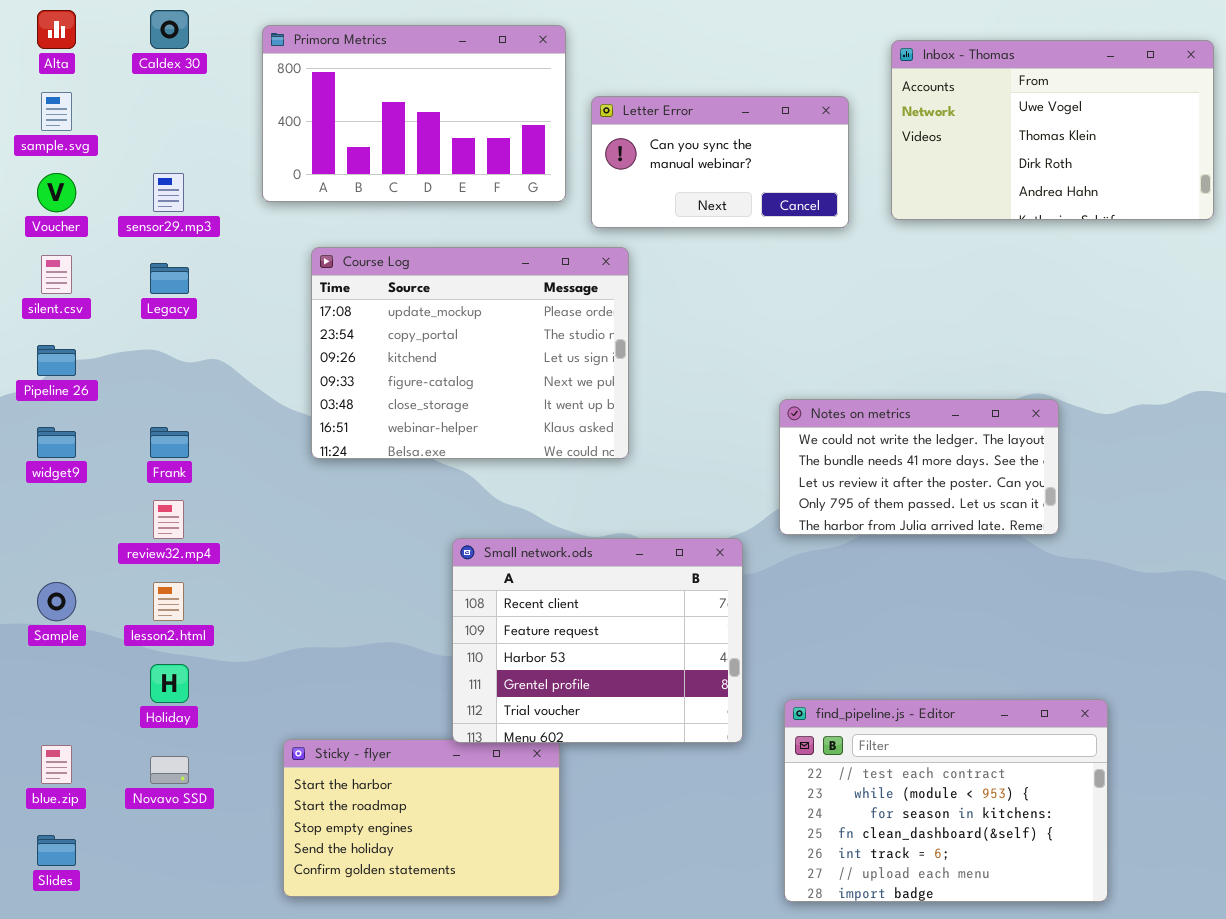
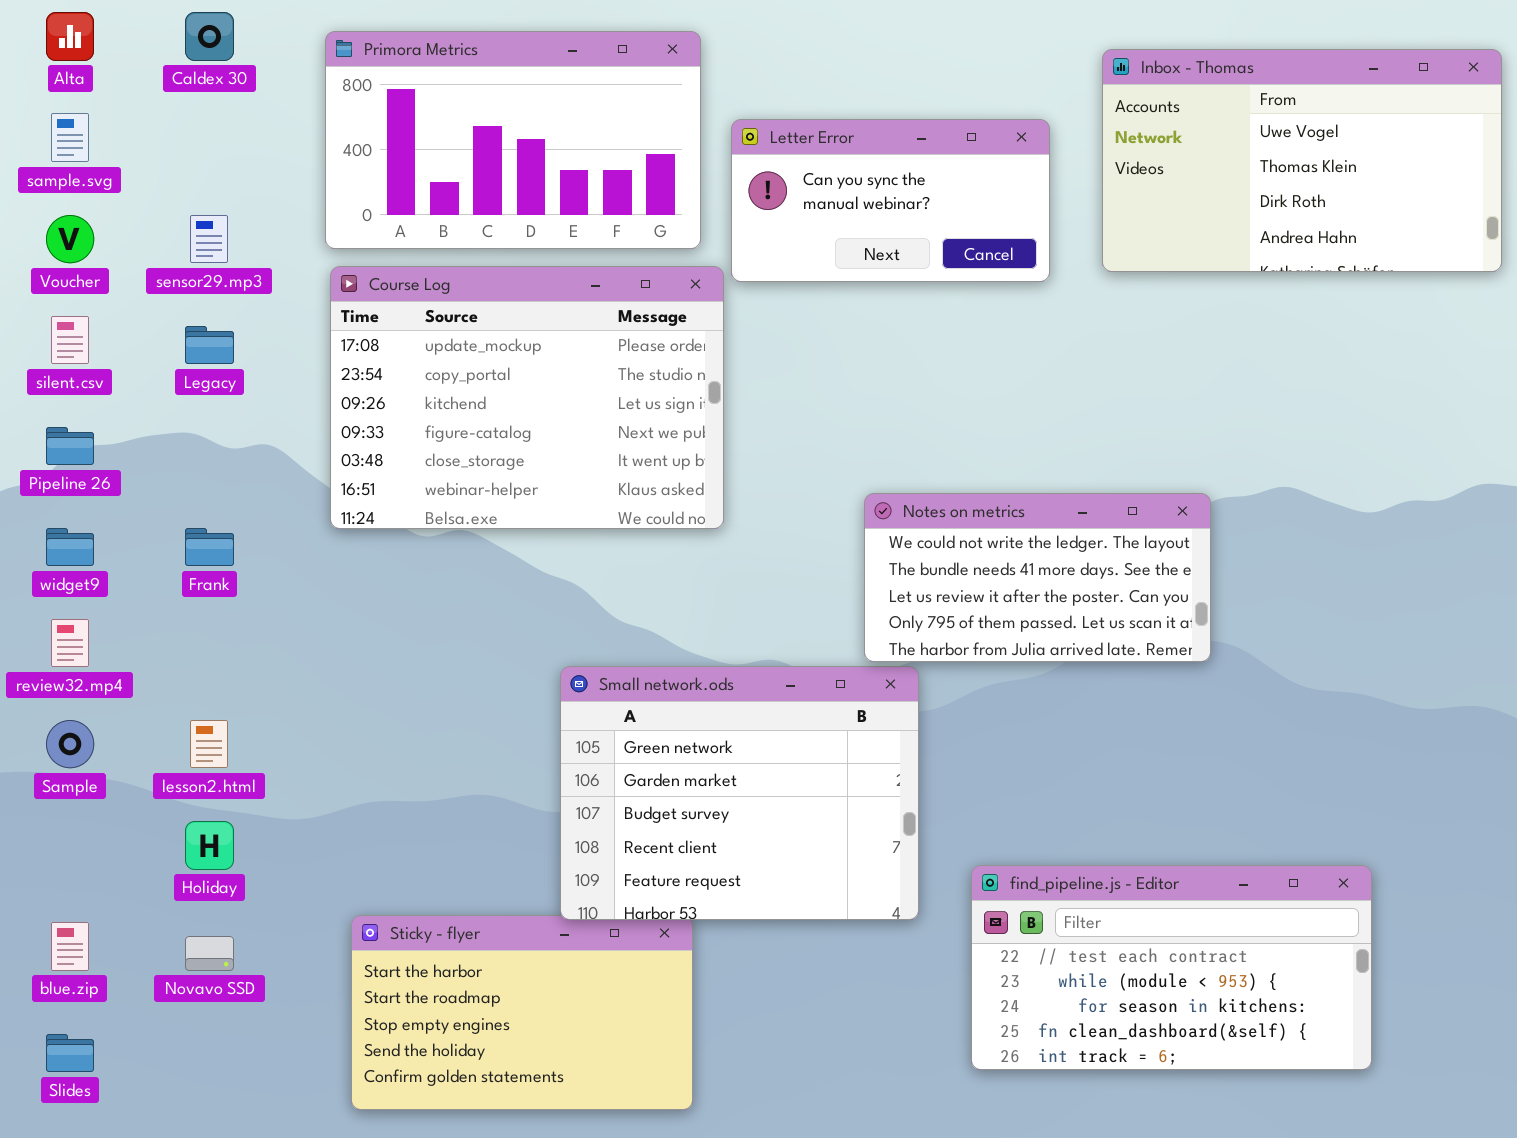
Course Log: [311,247,629,459] -> [330,266,724,529], moved
Notes on metrics: [779,399,1059,535] -> [864,493,1211,662], moved
review32.mp4: [153,500,184,539] -> [51,619,89,667], moved
Small network.ods: [452,538,743,743] -> [560,666,919,920], scrolled up 3 rows
find_pipeline.js - Editor: [784,699,1108,902] -> [971,865,1372,1070], resized

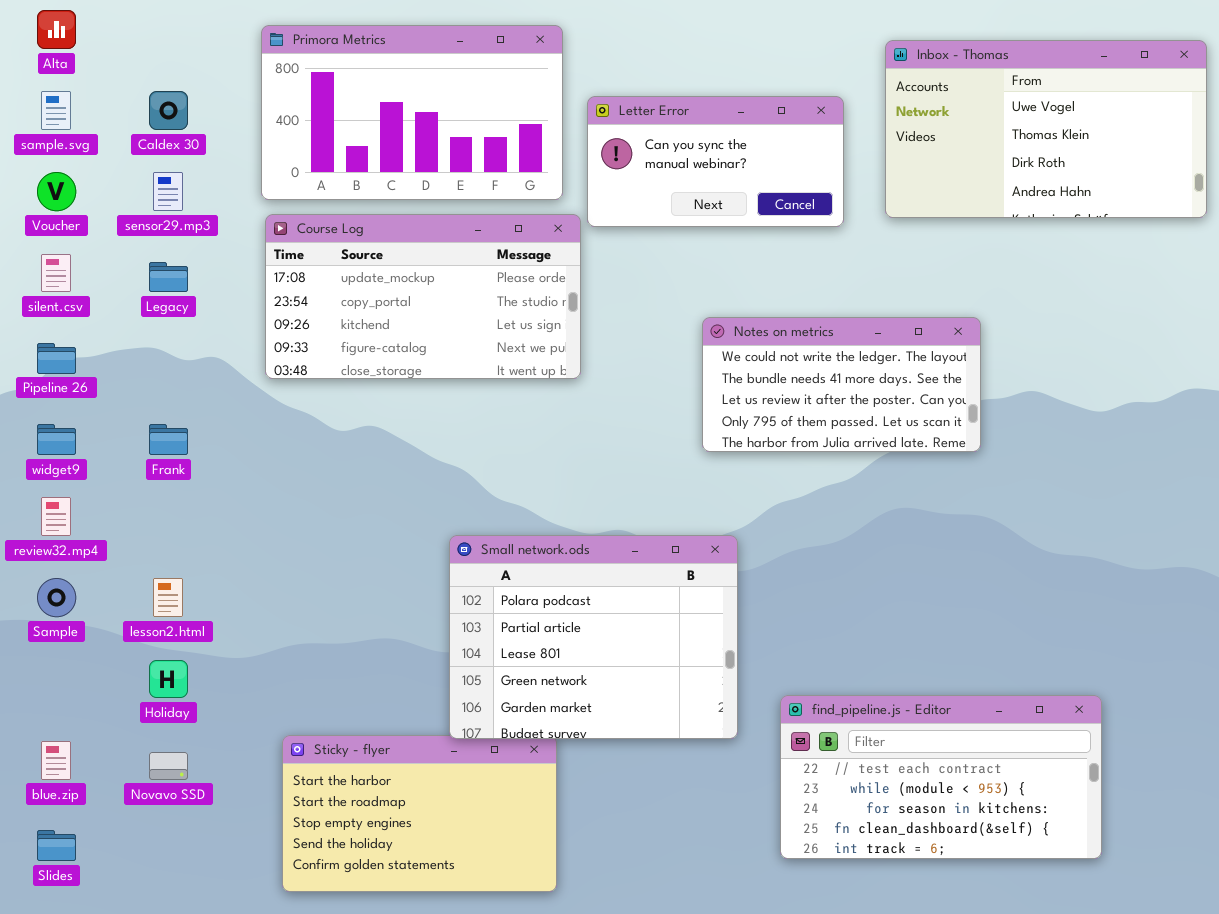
Caldex 30: [185,12,234,61] -> [149,91,188,130], moved
Course Log: [330,266,724,529] -> [265,214,581,379], resized
Notes on metrics: [864,493,1211,662] -> [702,317,981,452], moved
Small network.ods: [560,666,919,920] -> [449,535,738,739], scrolled up 3 rows

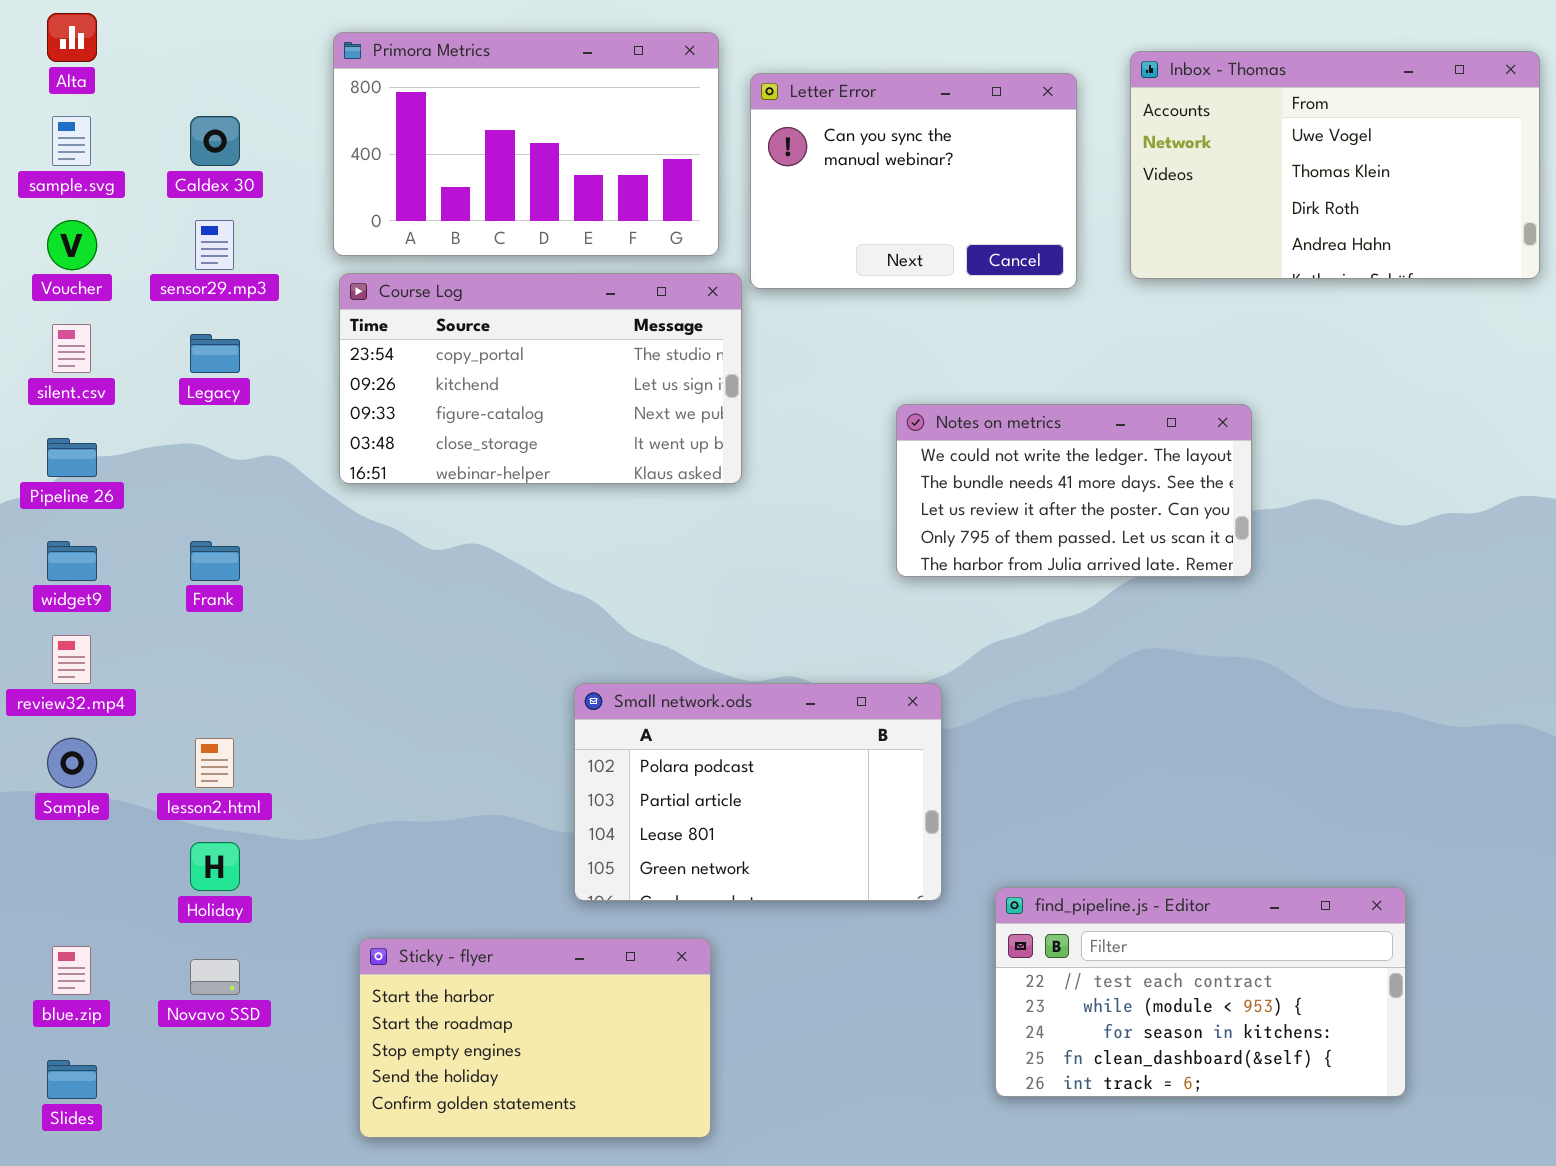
Letter Error: [587,96,844,227] -> [750,73,1077,289], resized
Course Log: [265,214,581,379] -> [339,273,742,484], scrolled down 1 row
Small network.ods: [449,535,738,739] -> [574,683,942,901], resized

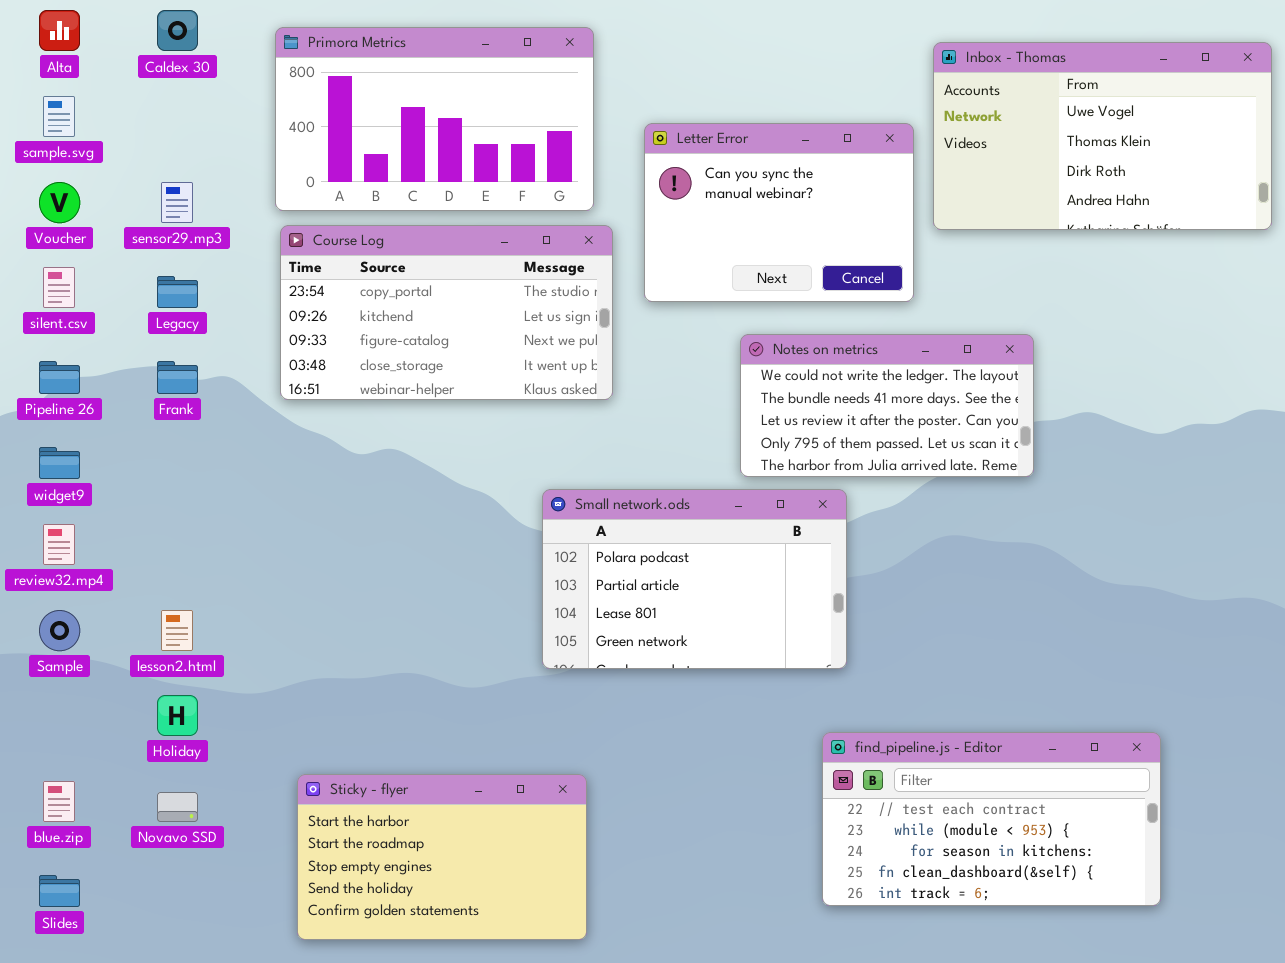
Letter Error: [750,73,1077,289] -> [644,123,914,302], moved
Caldex 30: [190,116,240,166] -> [157,10,198,51], moved
Frank: [190,541,240,581] -> [157,361,198,394], moved
Small network.ods: [574,683,942,901] -> [542,489,847,669], moved

